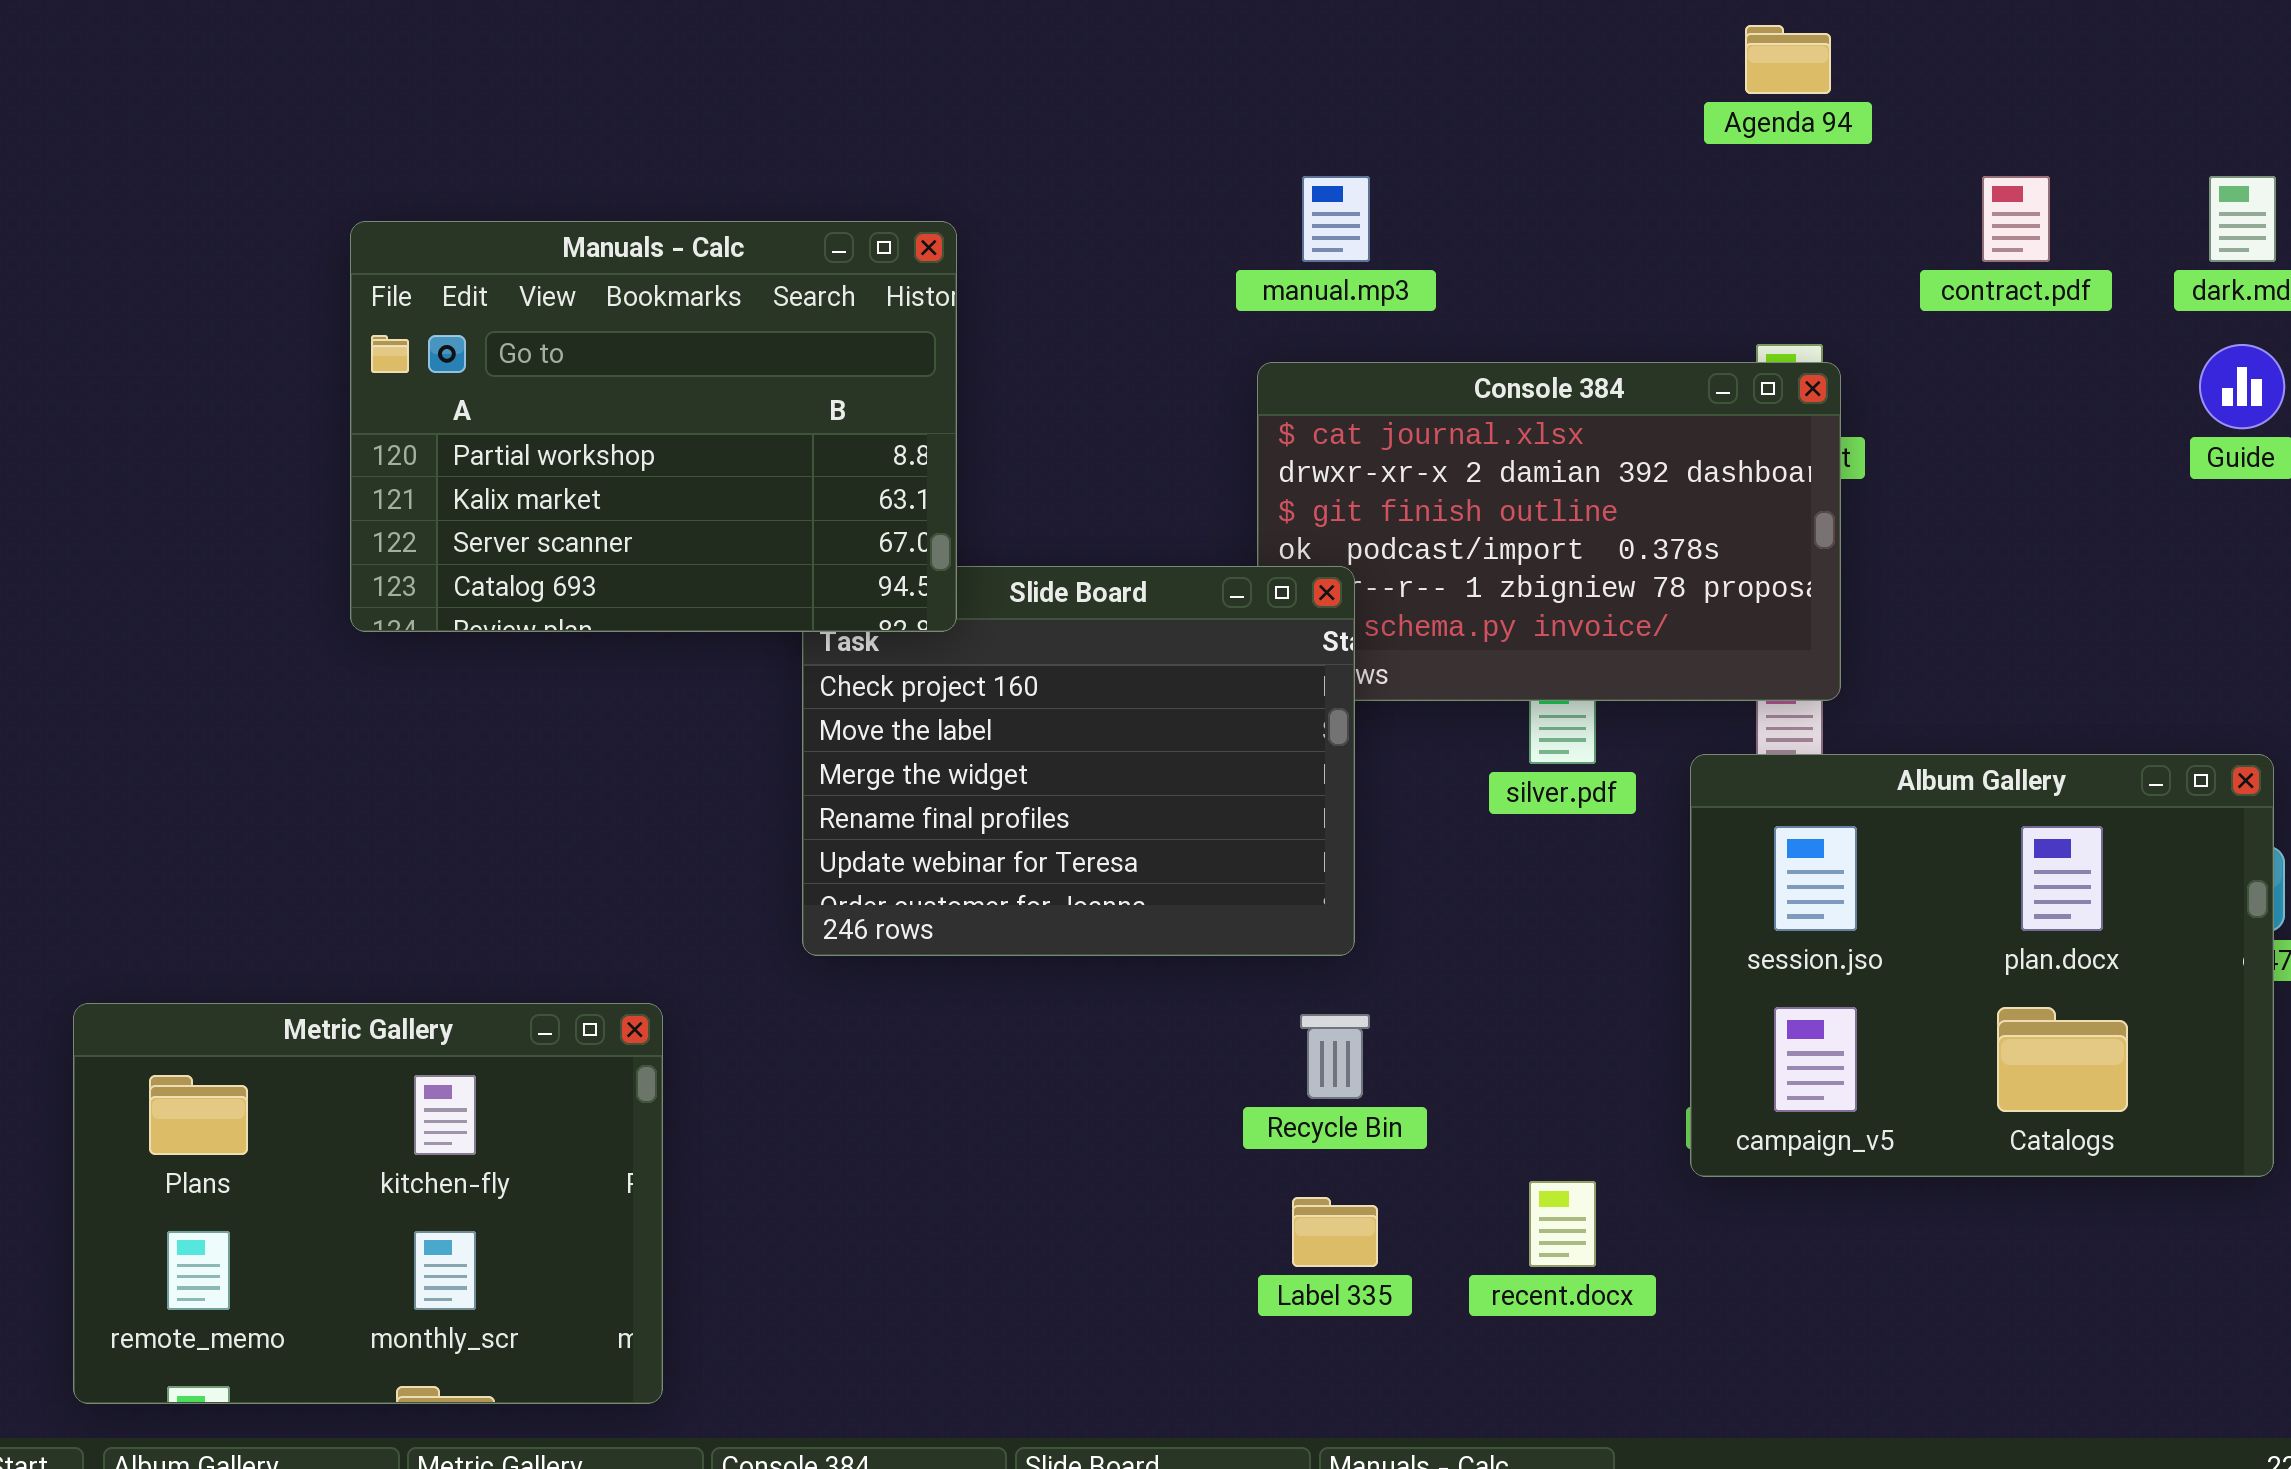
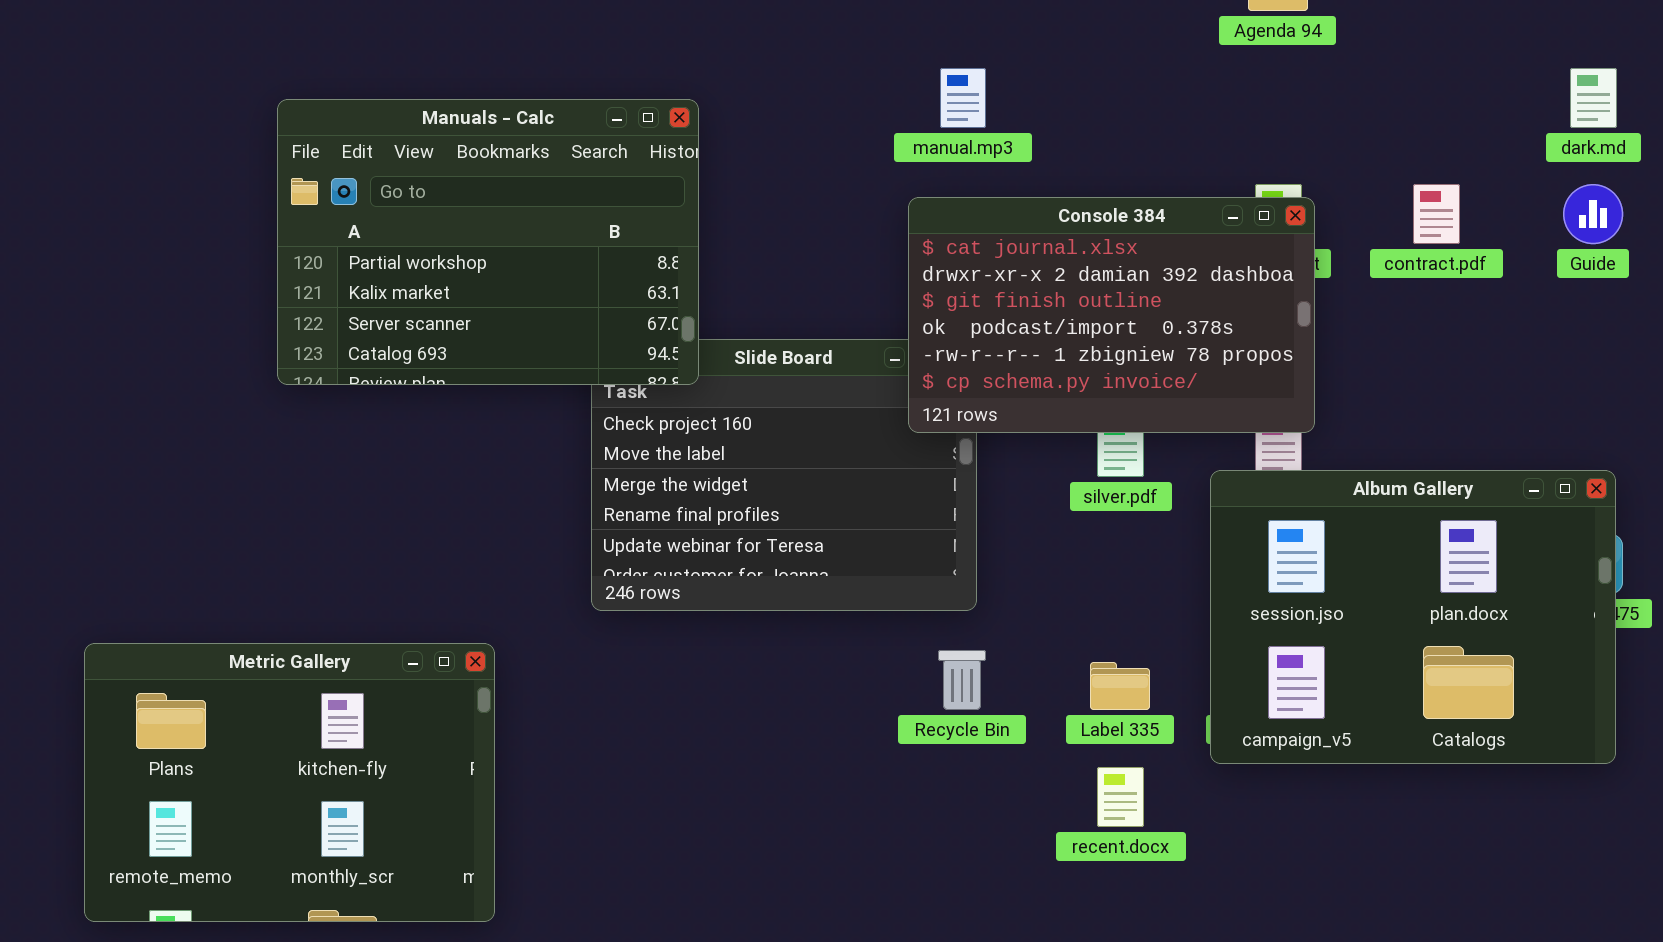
contract.pdf: [1982,176,2050,262] -> [1413,184,1460,244], moved
Console 384: [1257,362,1841,701] -> [908,197,1315,433], raised
Label 335: [1292,1197,1378,1267] -> [1090,662,1150,710], moved

